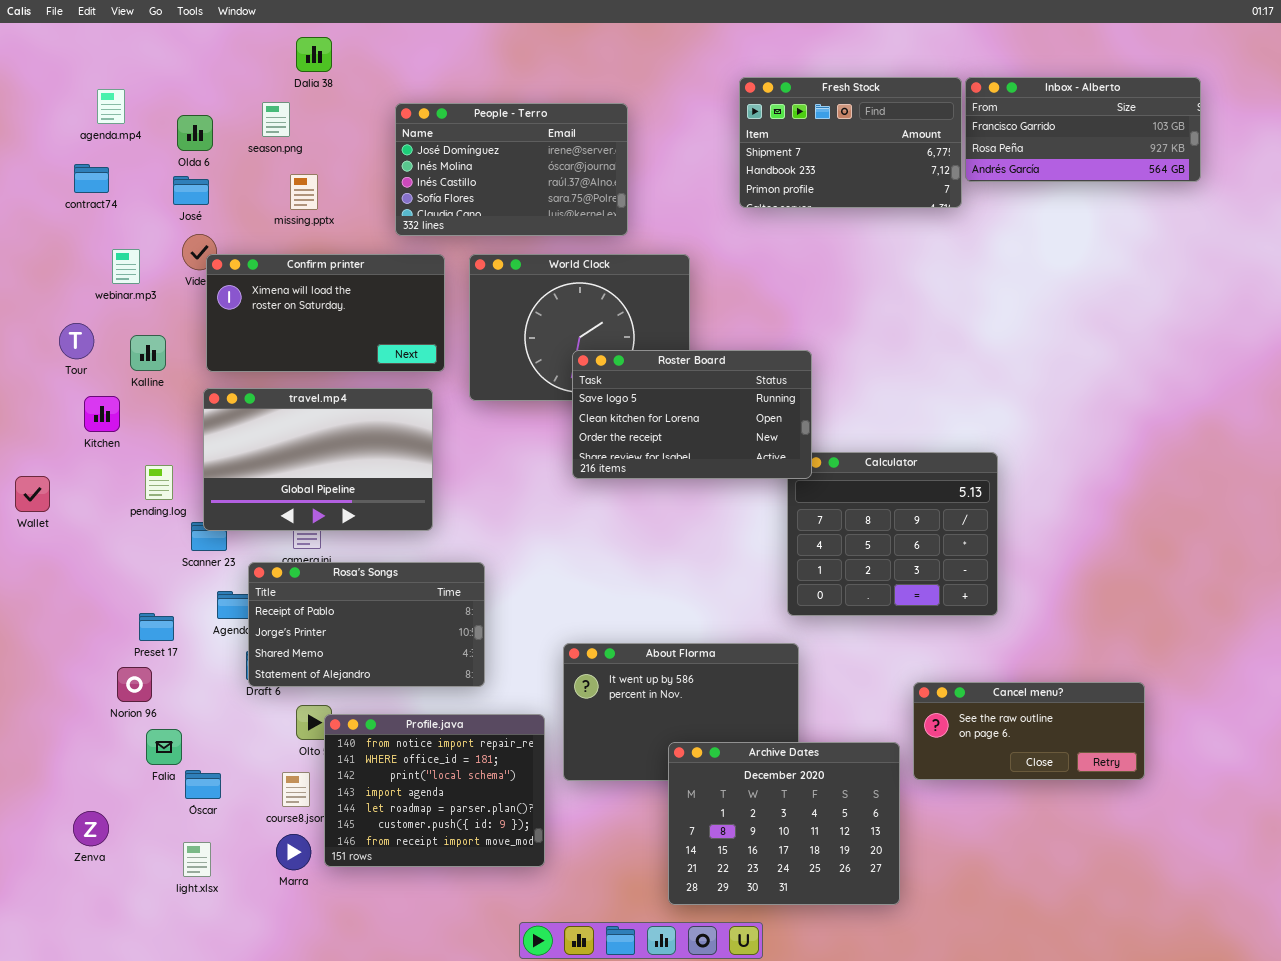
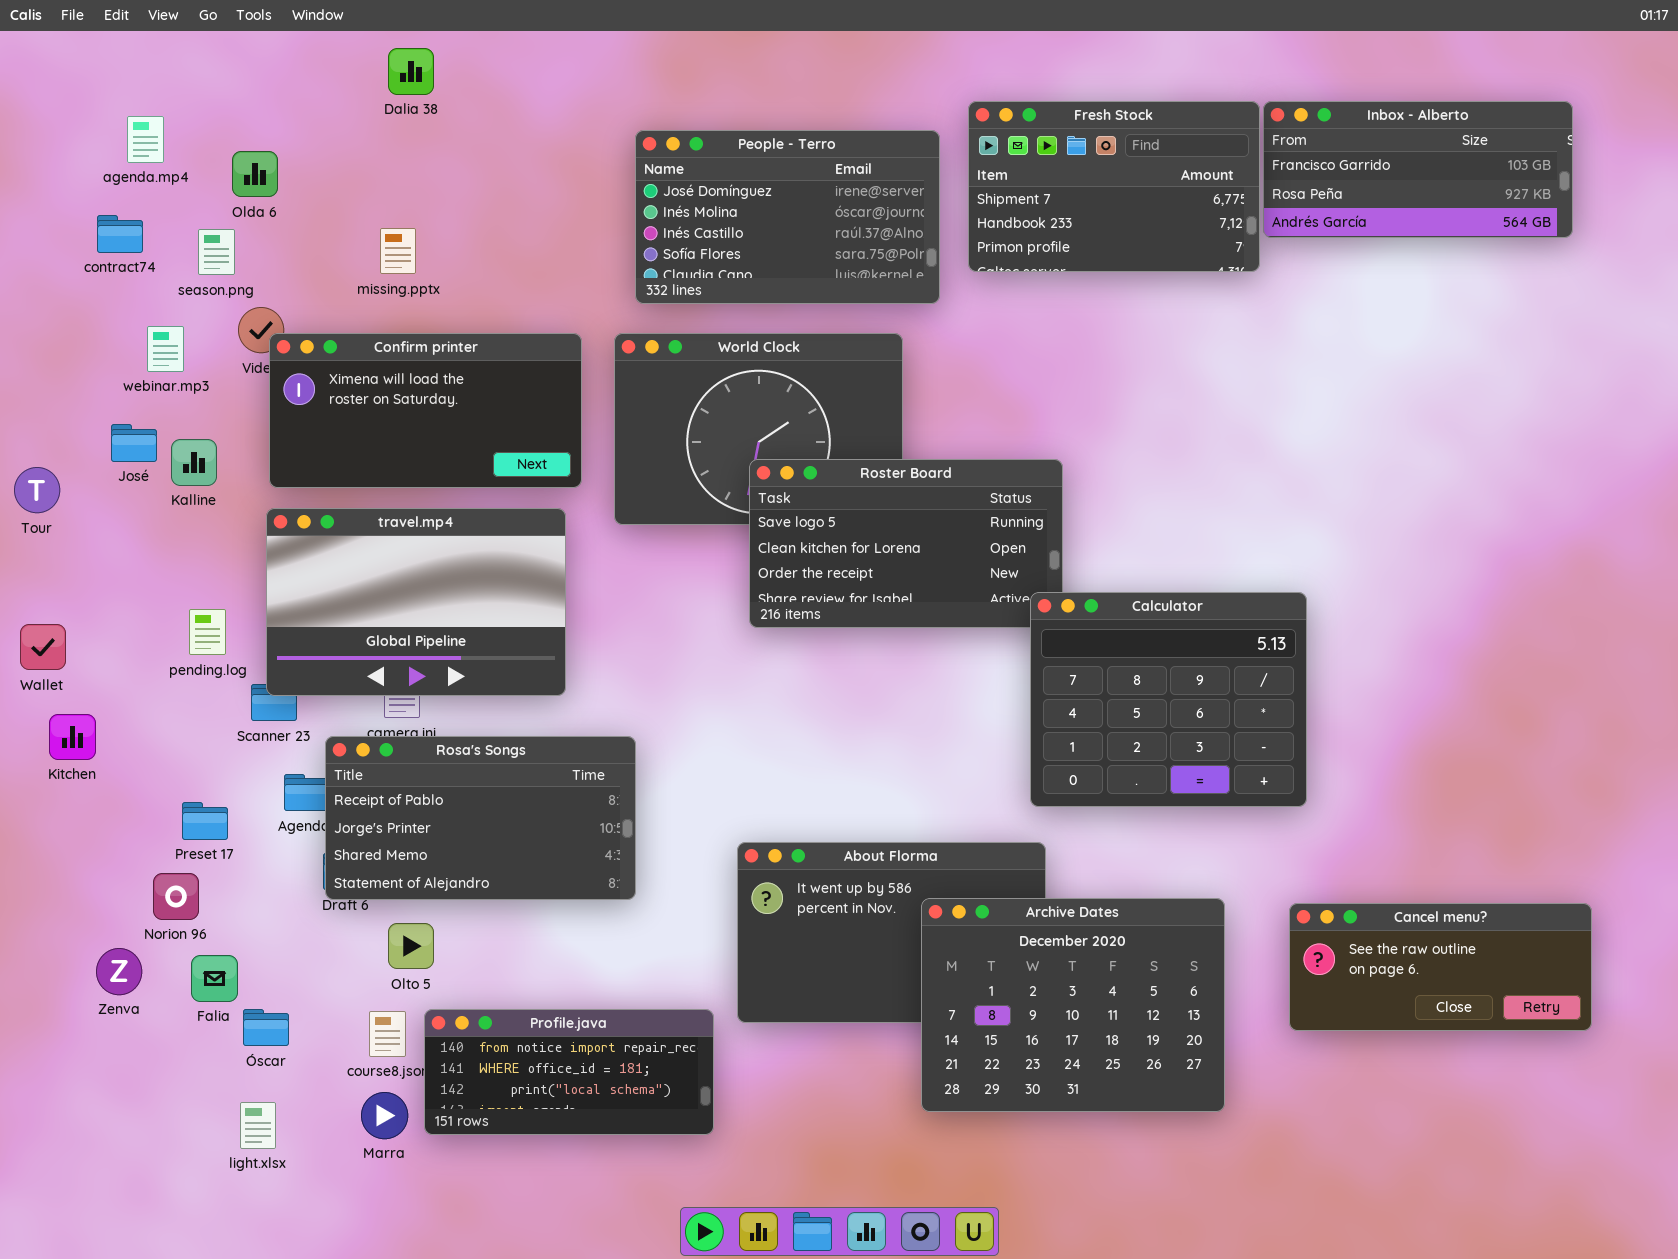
season.png: [262,102,290,137] -> [198,229,235,275], moved
People - Terro: [395,103,628,236] -> [635,130,940,304], moved
José: [173,176,209,205] -> [111,424,157,462], moved
Tour: [59,323,94,359] -> [14,467,60,513], moved
Kitchen: [84,396,120,432] -> [49,714,96,760], moved
Calculator: [787,452,998,616] -> [1030,592,1307,807], raised
Cancel menu?: [913,682,1145,780] -> [1289,903,1592,1031], moved
Profile.java: [324,714,545,867] -> [424,1009,714,1135], resized
Archive Dates: [668,742,900,905] -> [921,898,1225,1112], moved
Zenva: [73,811,109,846] -> [96,948,142,995], moved

